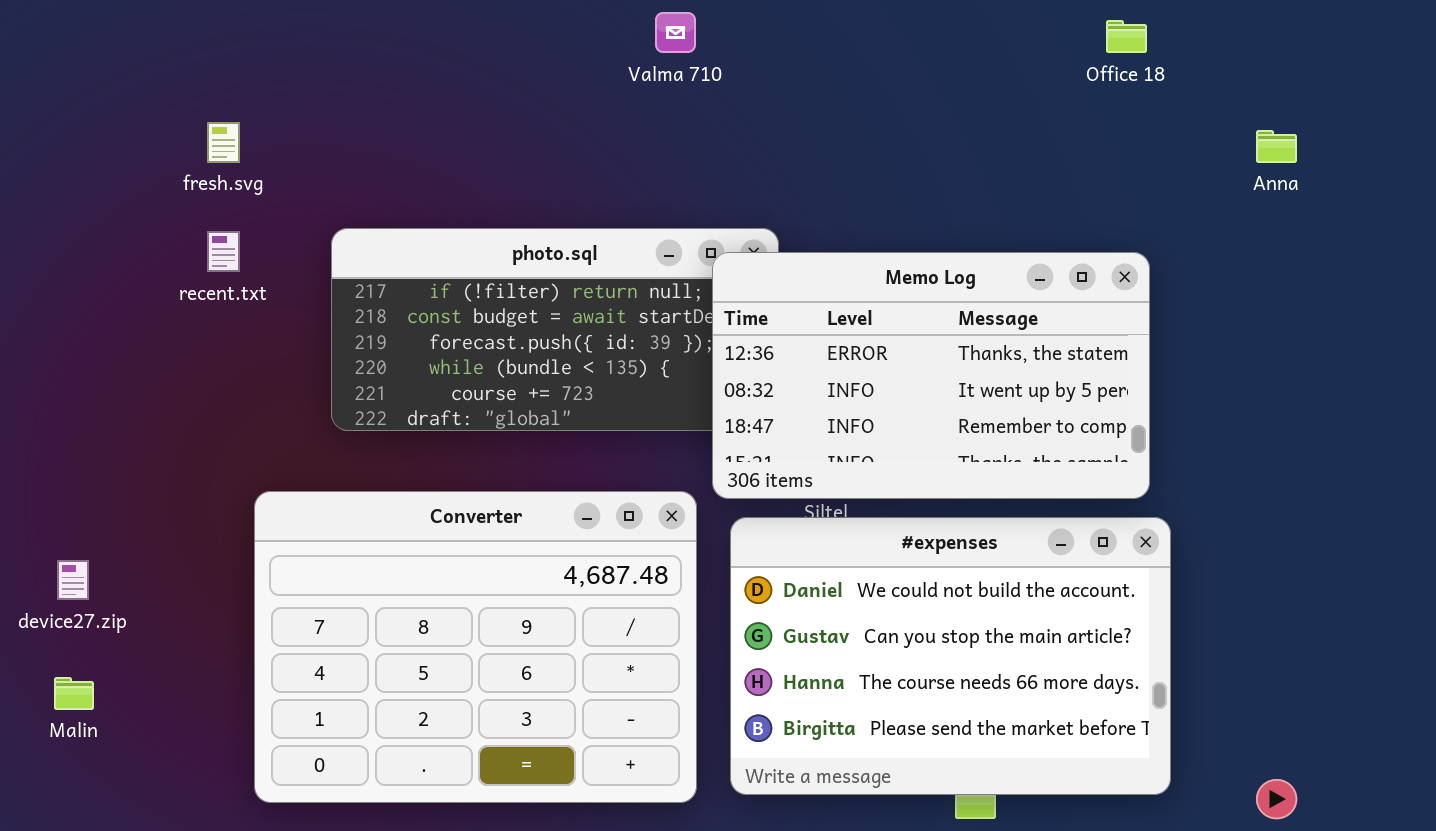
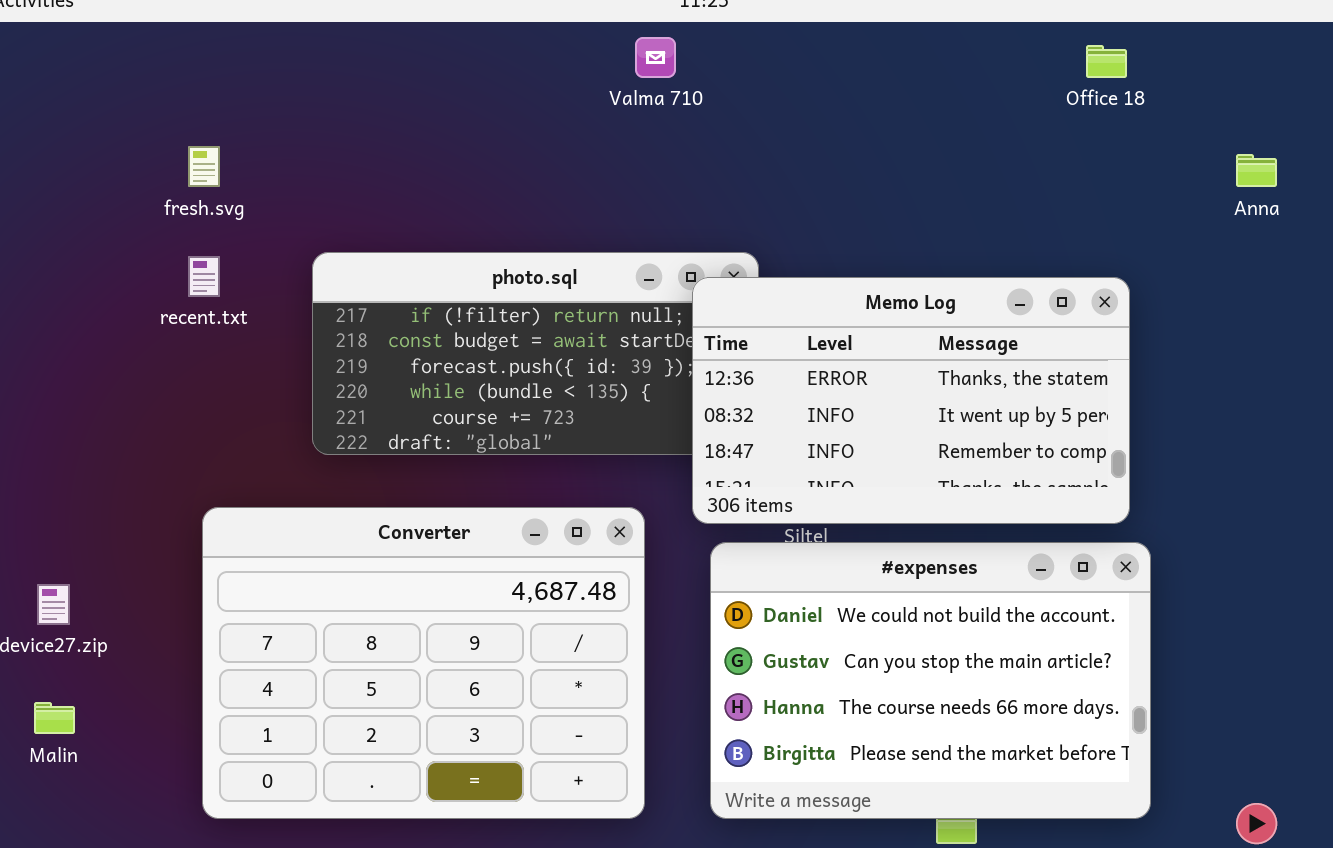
Converter: [254,491,697,803] -> [202,507,645,819], moved

